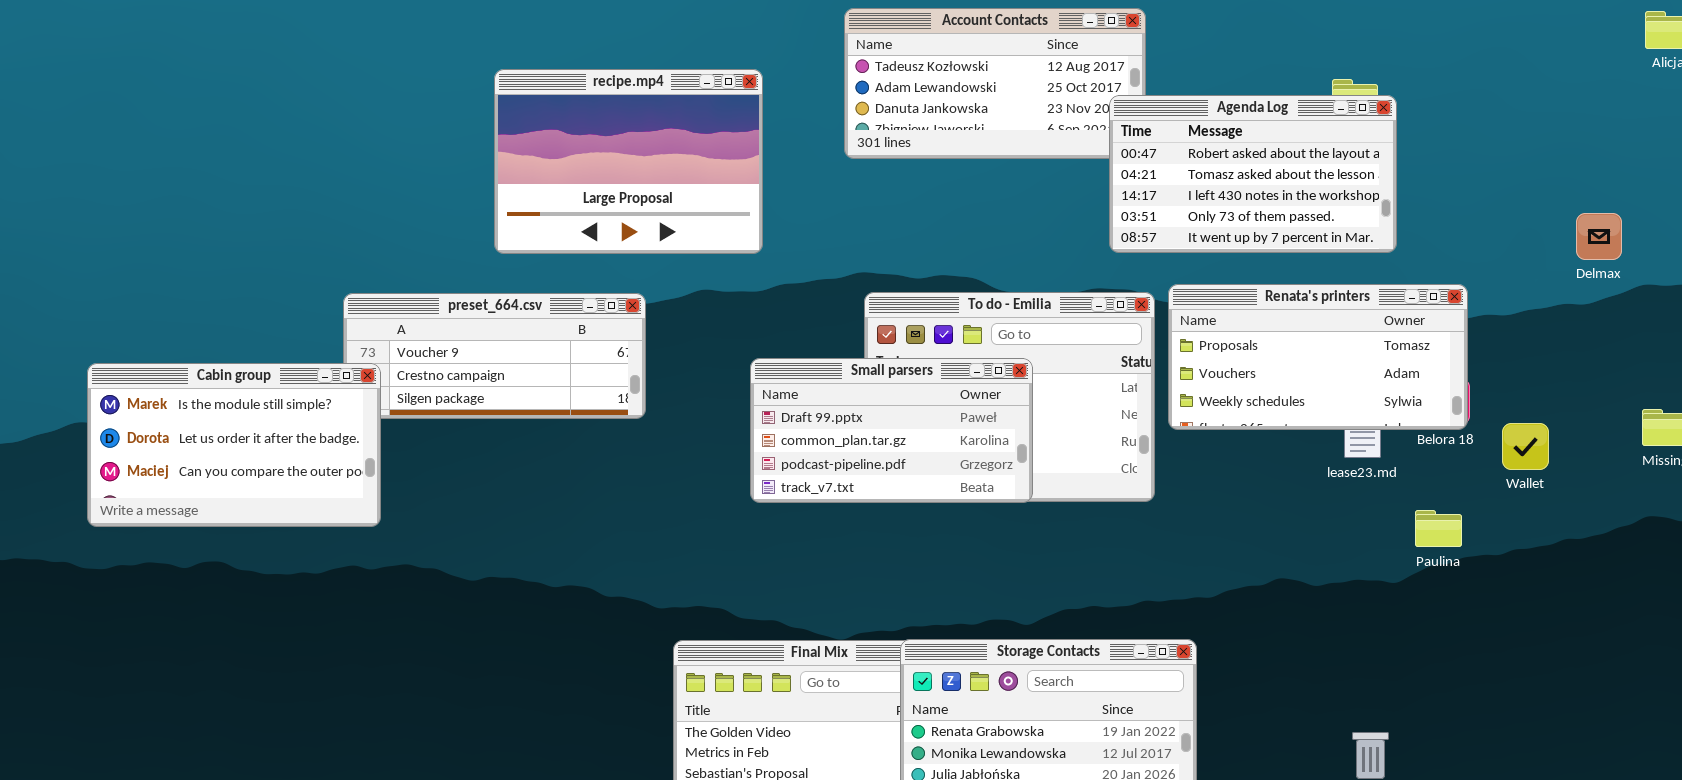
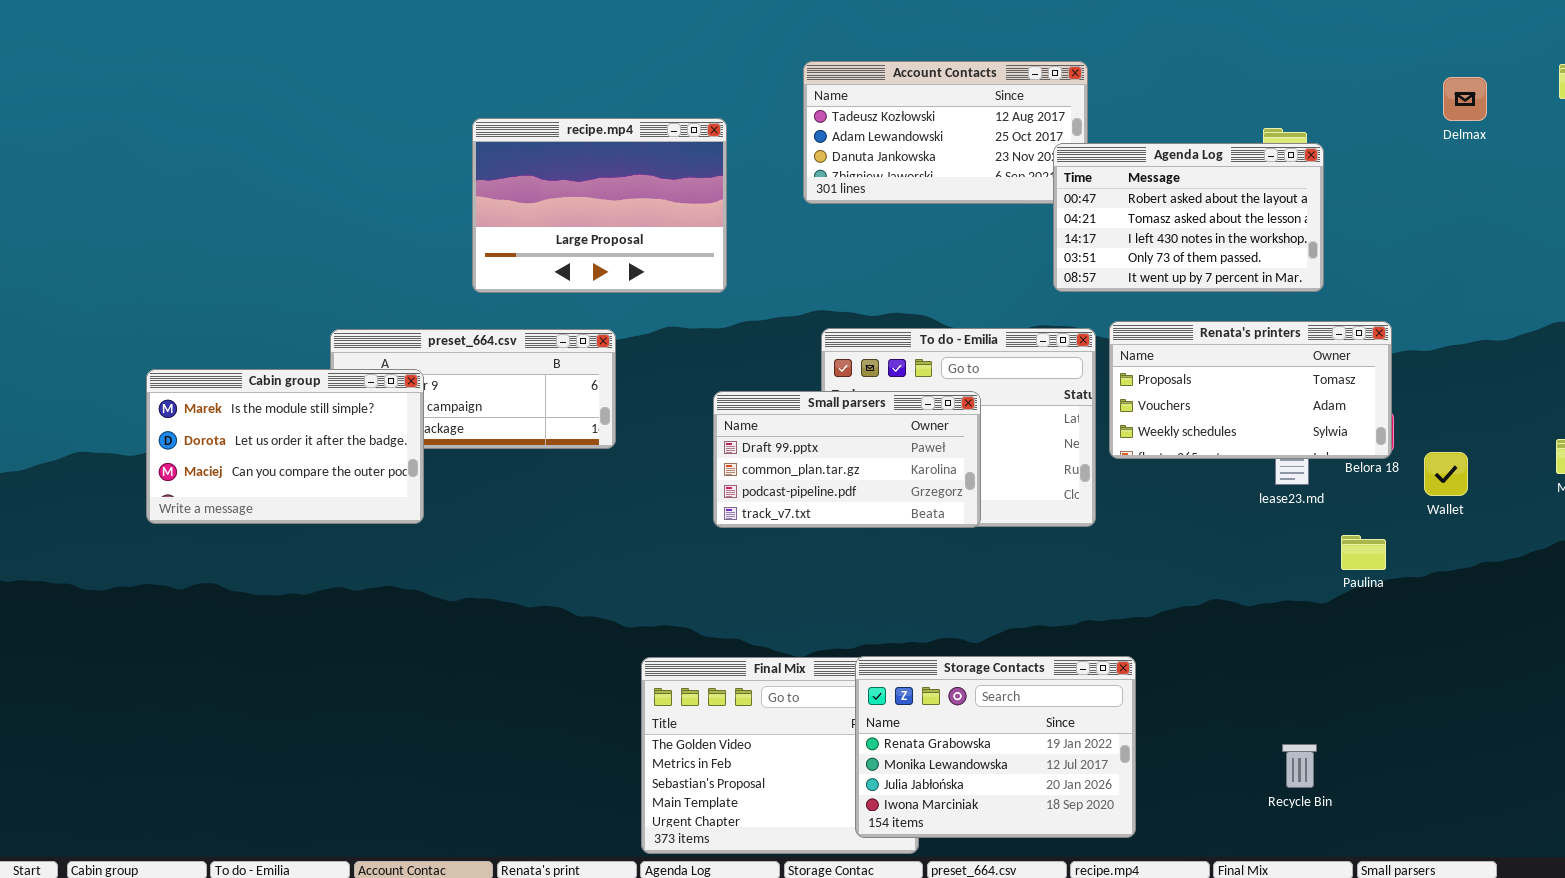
Delmax: [1576,213,1622,260] -> [1443,77,1487,121], moved
Cabin group: [87,363,381,527] -> [146,369,424,524], moved

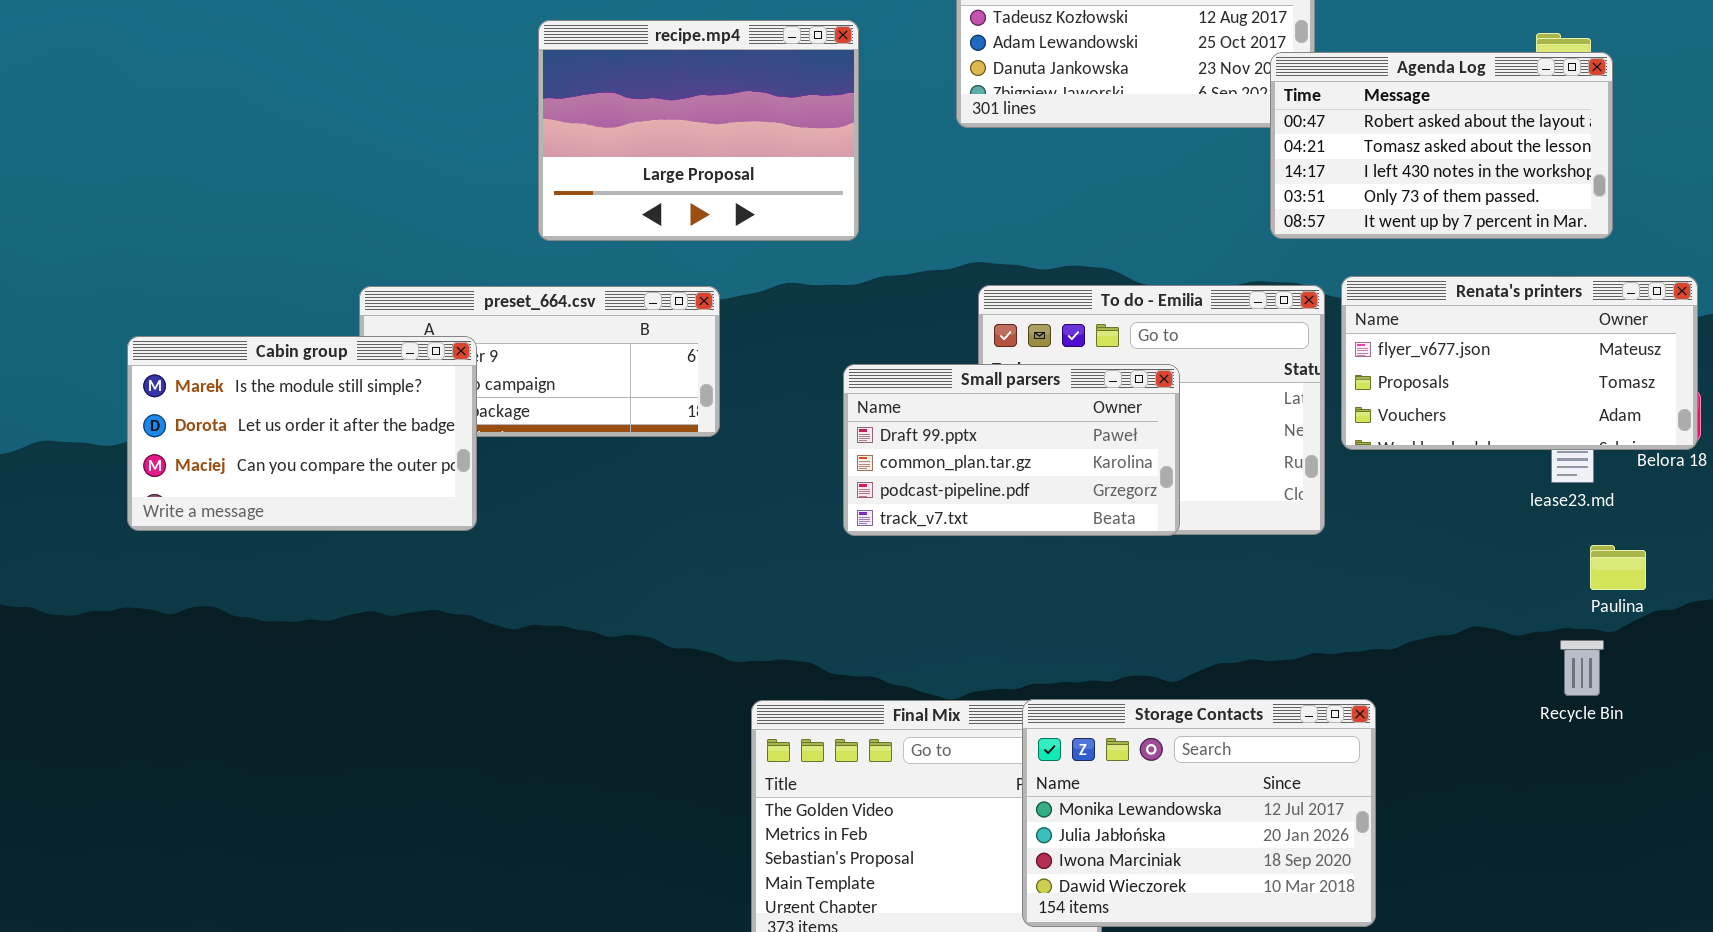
Renata's printers: [1109,321,1392,459] -> [1341,276,1698,450], scrolled up 1 row
Paulina: [1341,535,1386,570] -> [1590,545,1646,590], moved
Storage Contacts: [855,656,1136,838] -> [1022,699,1376,927], scrolled down 1 row
Recycle Bin: [1282,744,1317,788] -> [1560,640,1604,696], moved

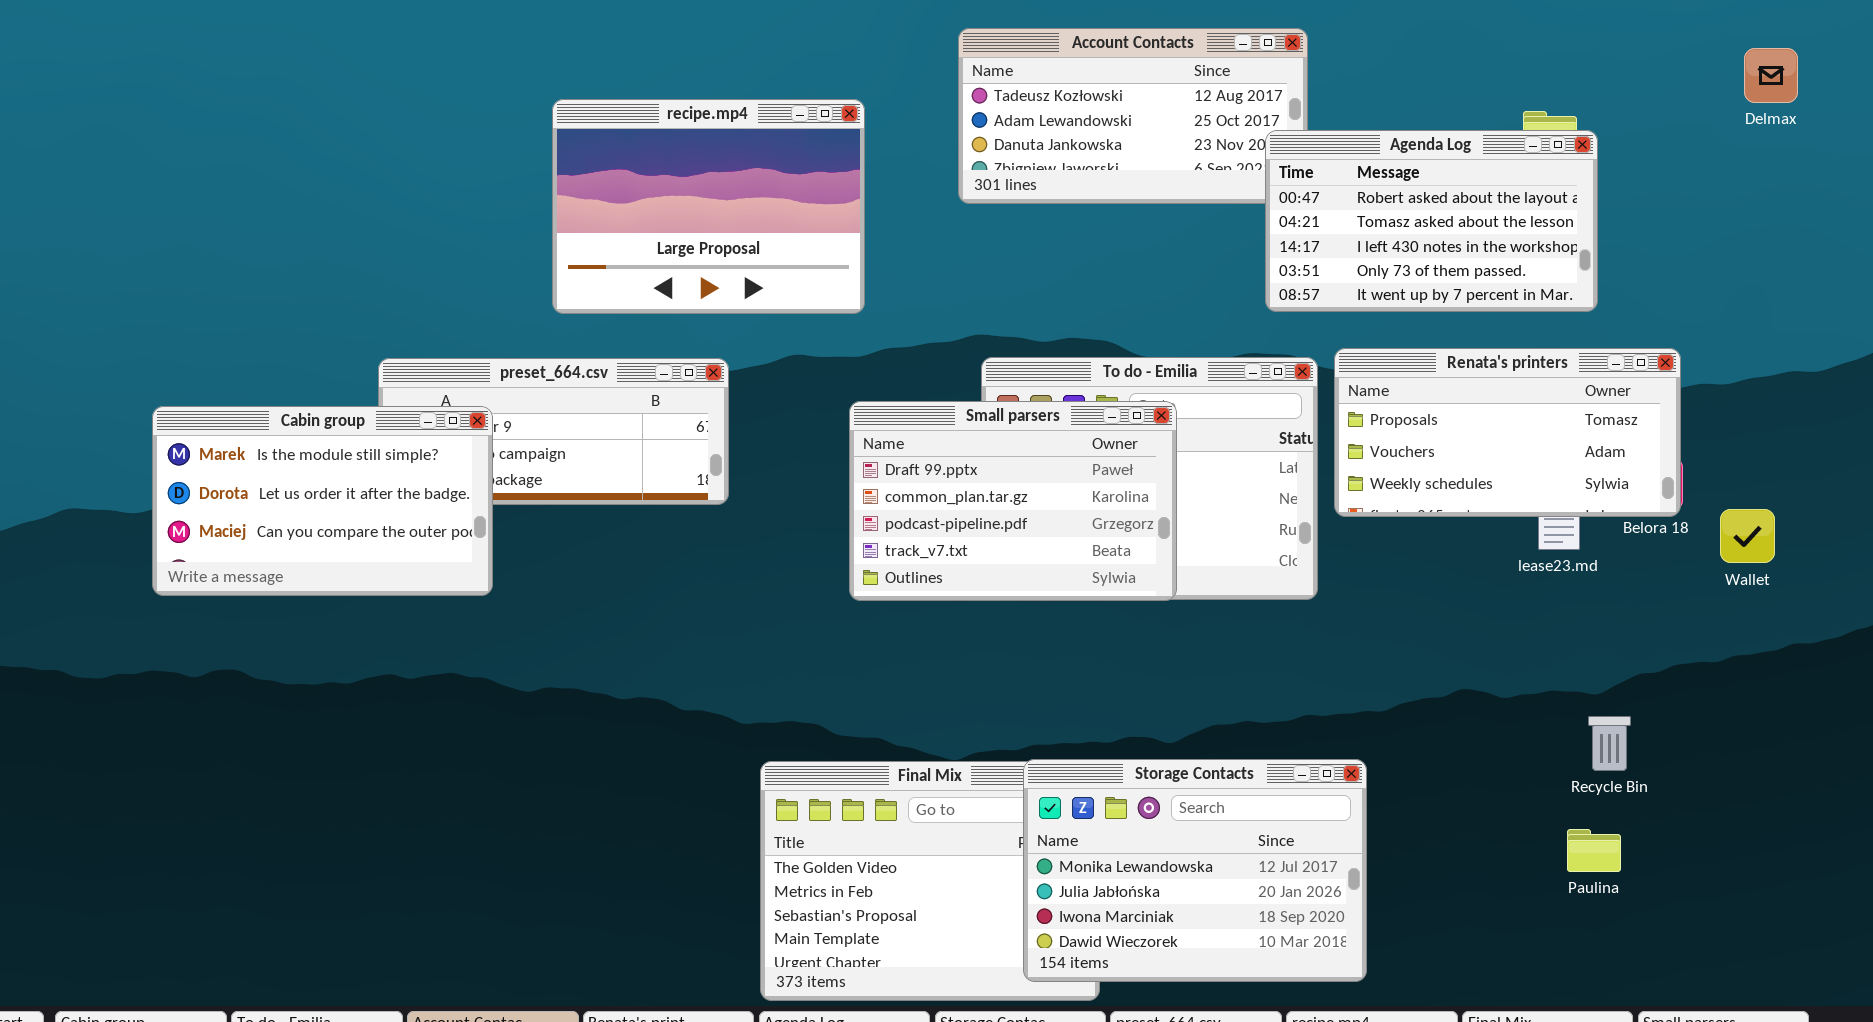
Renata's printers: [1341,276,1698,450] -> [1334,348,1681,517], scrolled down 1 row
Small parsers: [843,364,1180,536] -> [849,401,1177,601], resized
Paulina: [1590,545,1646,590] -> [1567,829,1621,872], moved
Recycle Bin: [1560,640,1604,696] -> [1588,716,1631,771], moved

